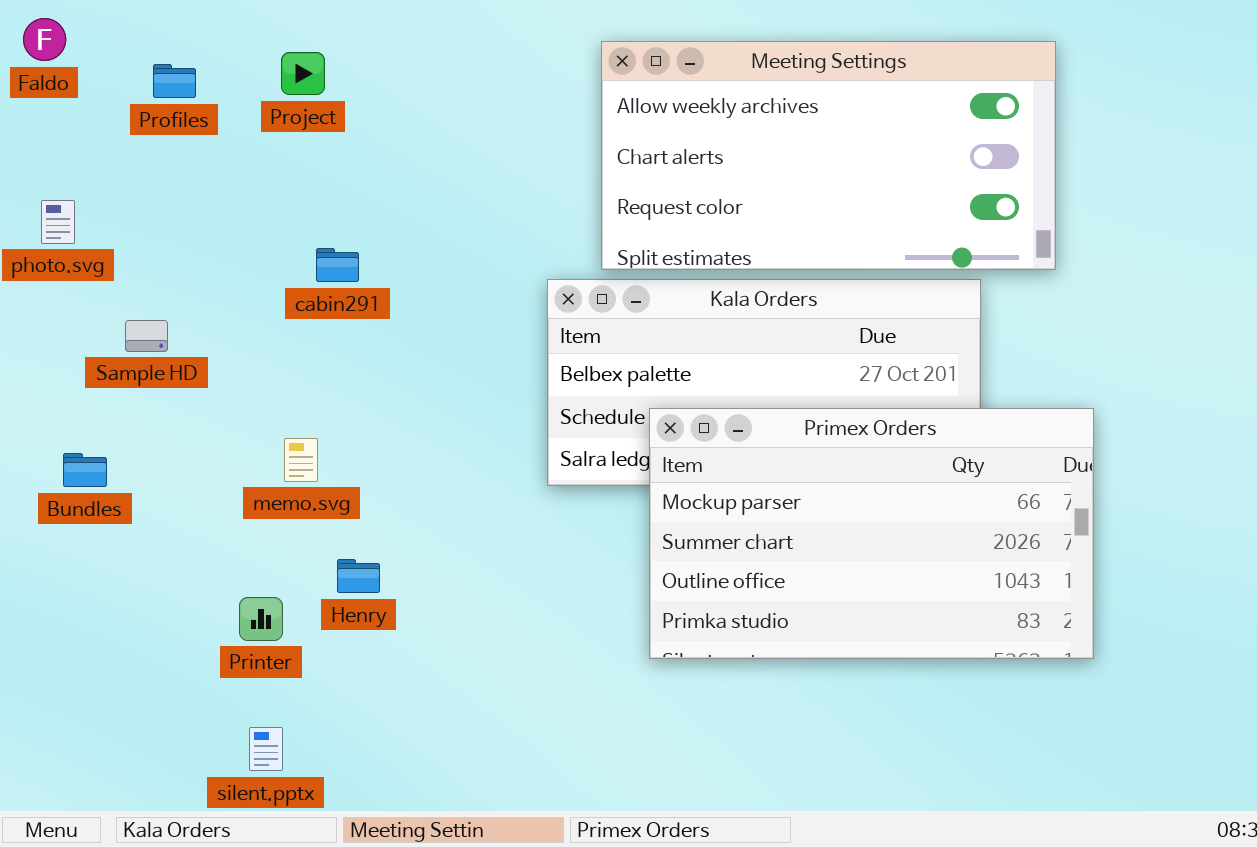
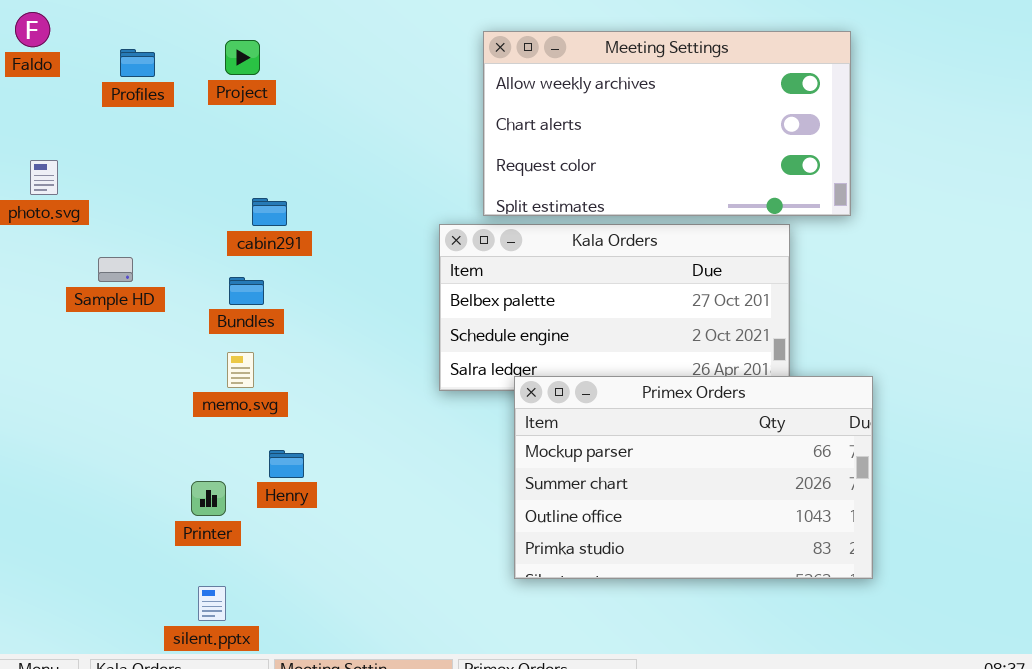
Primex Orders: [649,408,1094,659] -> [514,376,873,579], moved
Bundles: [63,453,107,487] -> [229,277,264,305], moved

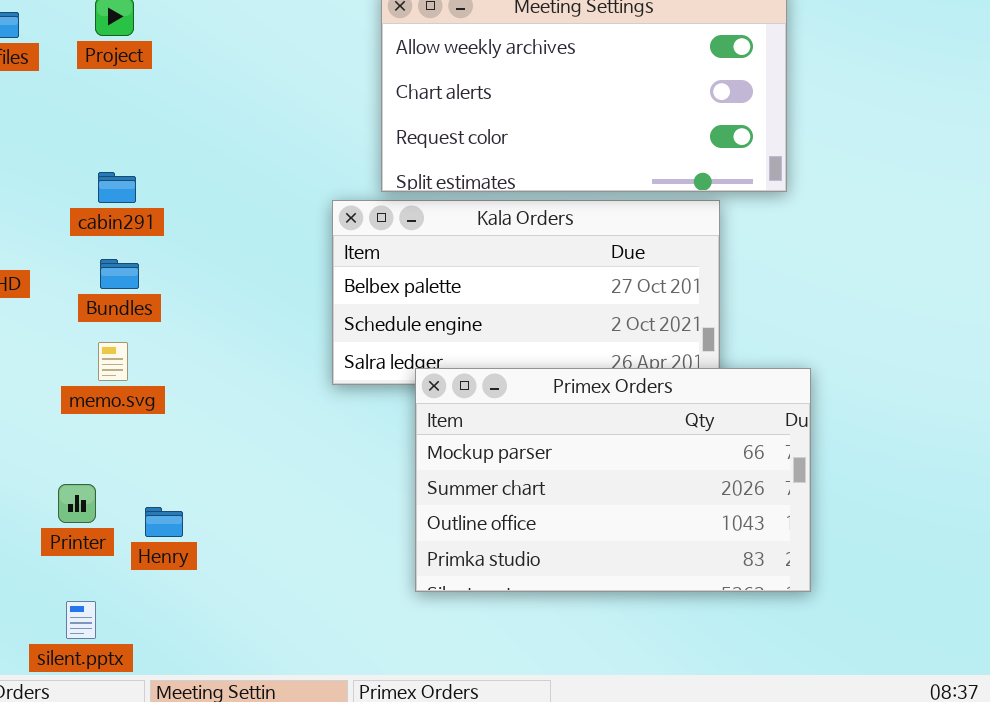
cabin291: [252,198,287,226] -> [98,172,136,203], moved
Henry: [269,450,304,478] -> [145,507,183,537], moved

